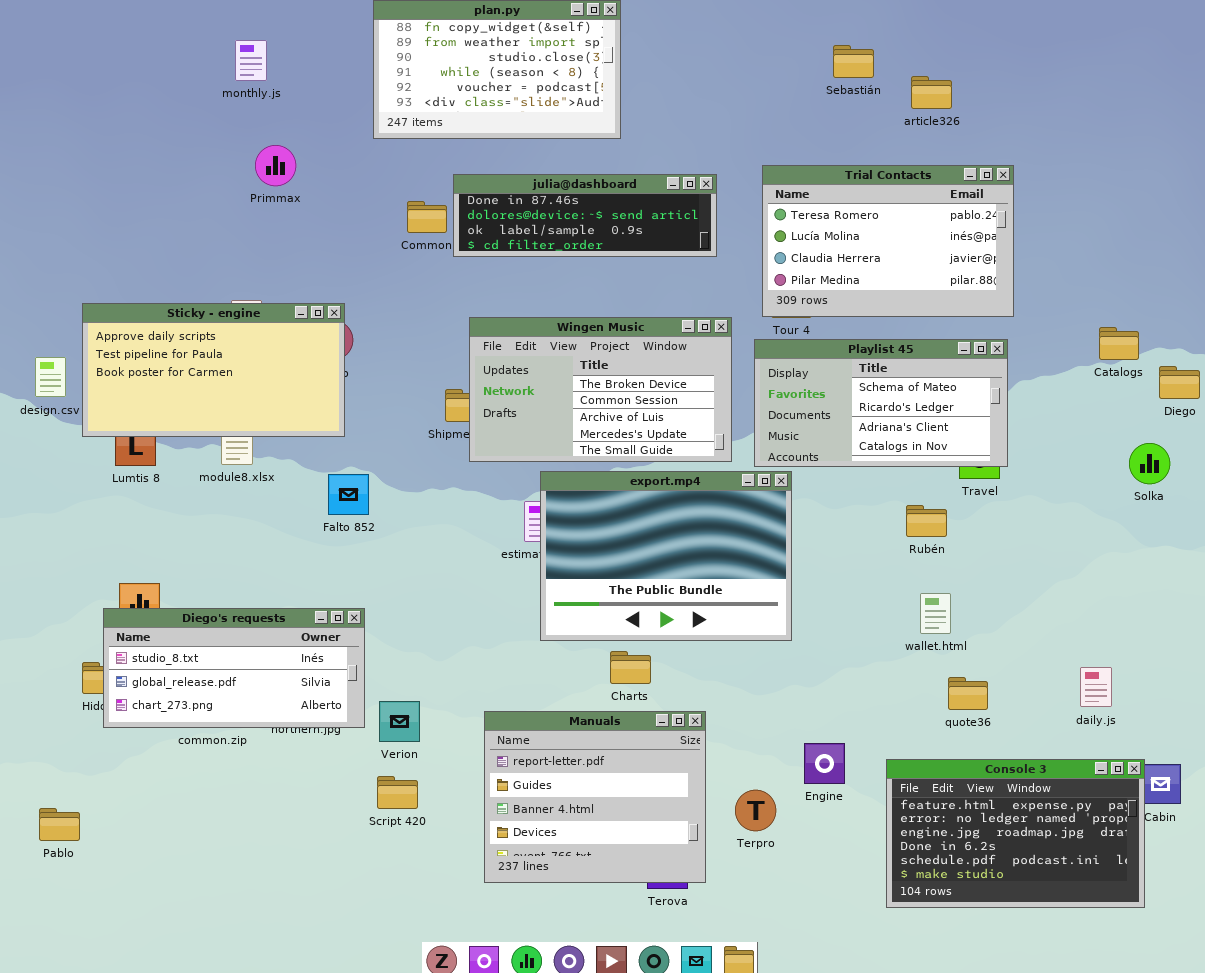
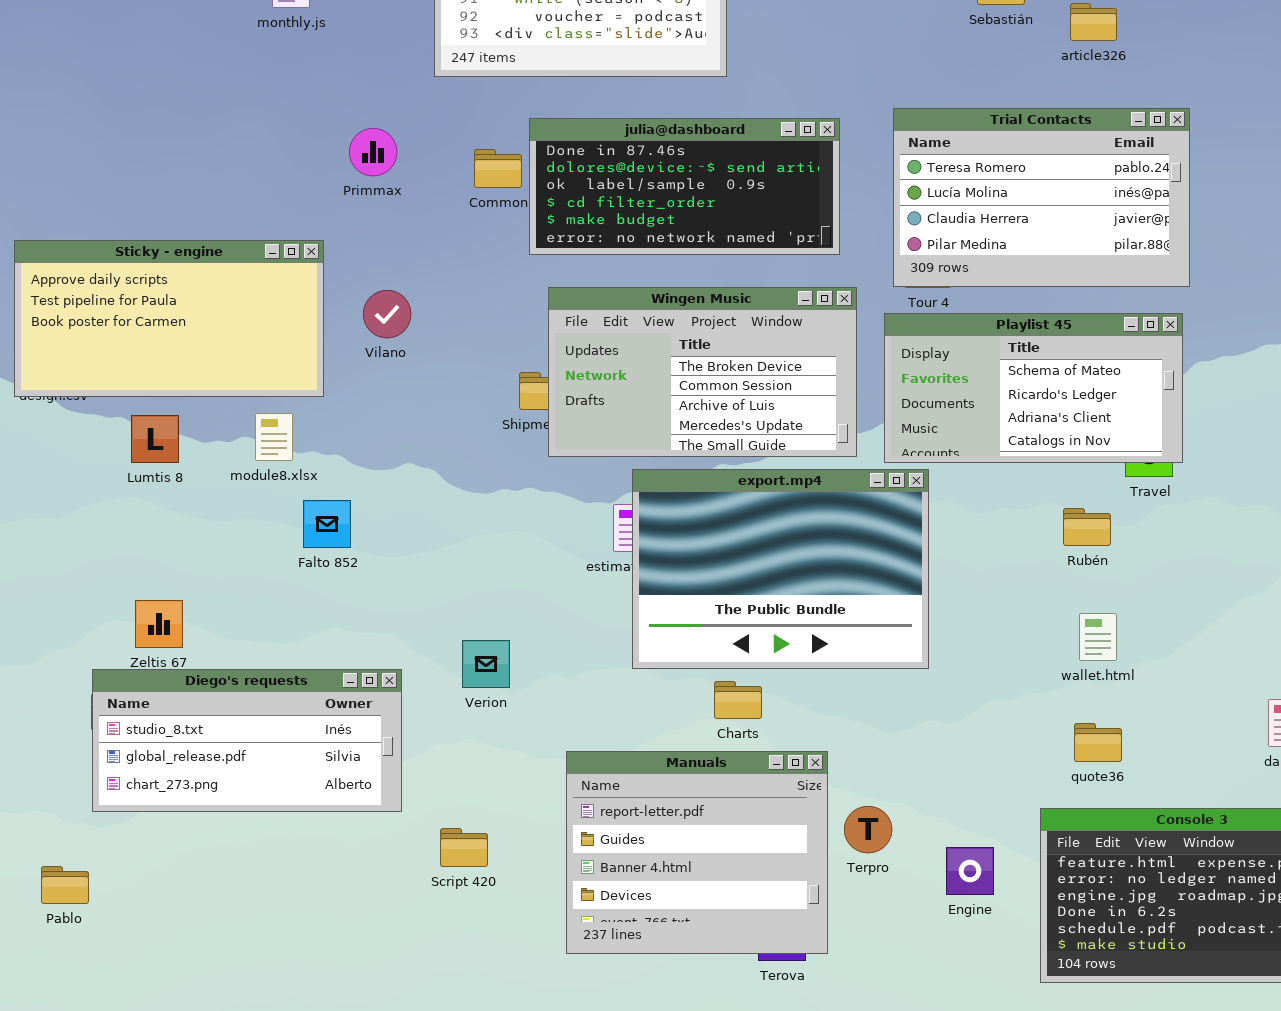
Primmax: [255,145,296,186] -> [349,128,397,176], moved
julia@dashboard: [453,174,717,257] -> [529,118,840,255], resized
Sticky - engine: [82,303,345,437] -> [14,240,324,397], moved
Falto 852: [328,474,369,515] -> [303,500,351,548], moved
Diego's requests: [103,608,365,728] -> [92,669,402,812], moved
quote36: [948,677,988,710] -> [1074,723,1122,762], moved
Verion: [379,701,420,742] -> [462,640,510,688], moved
Engine: [804,743,845,784] -> [946,847,994,895], moved
Terpro: [735,790,776,831] -> [844,806,892,853], moved

